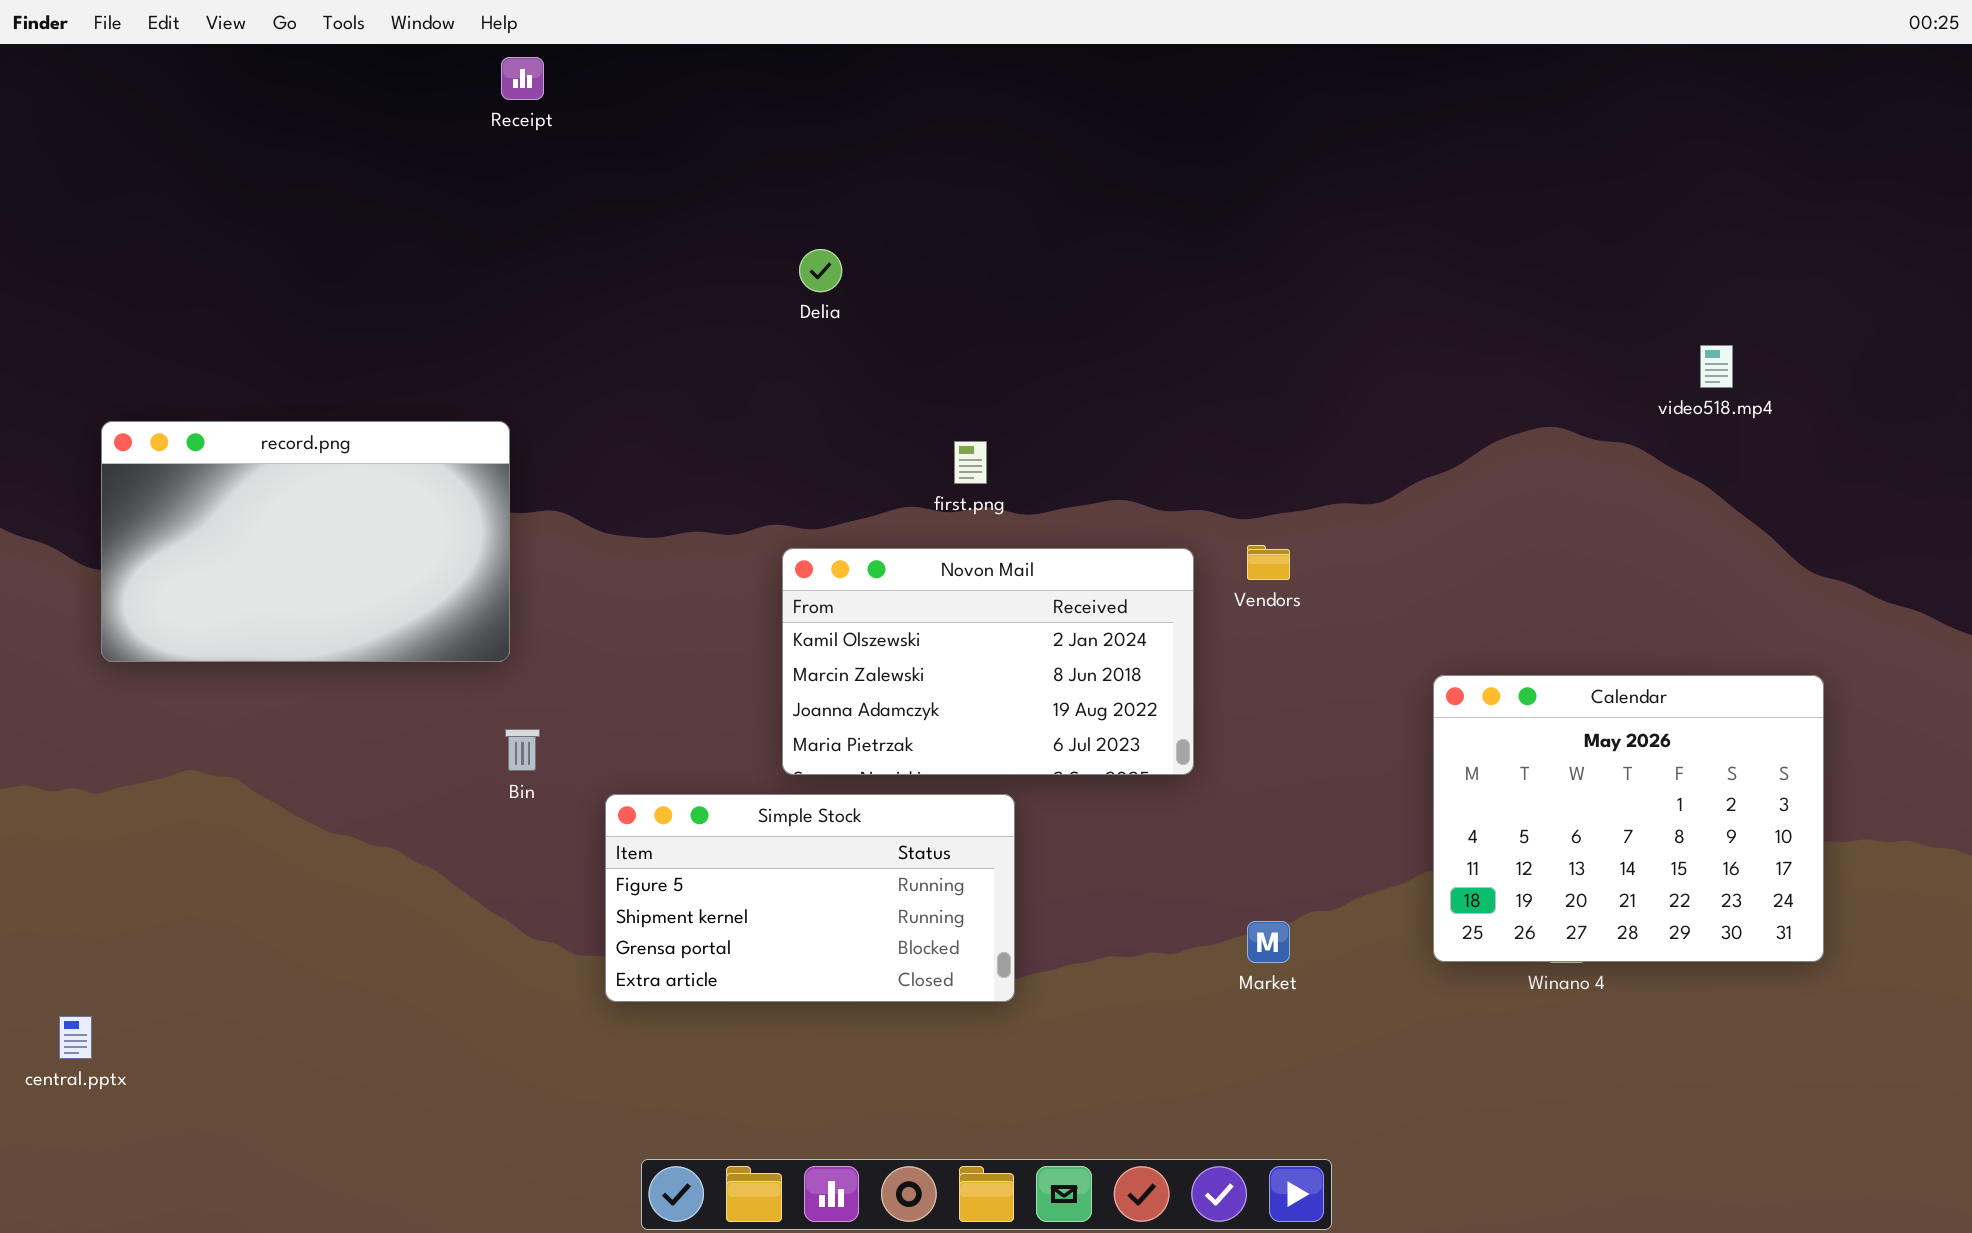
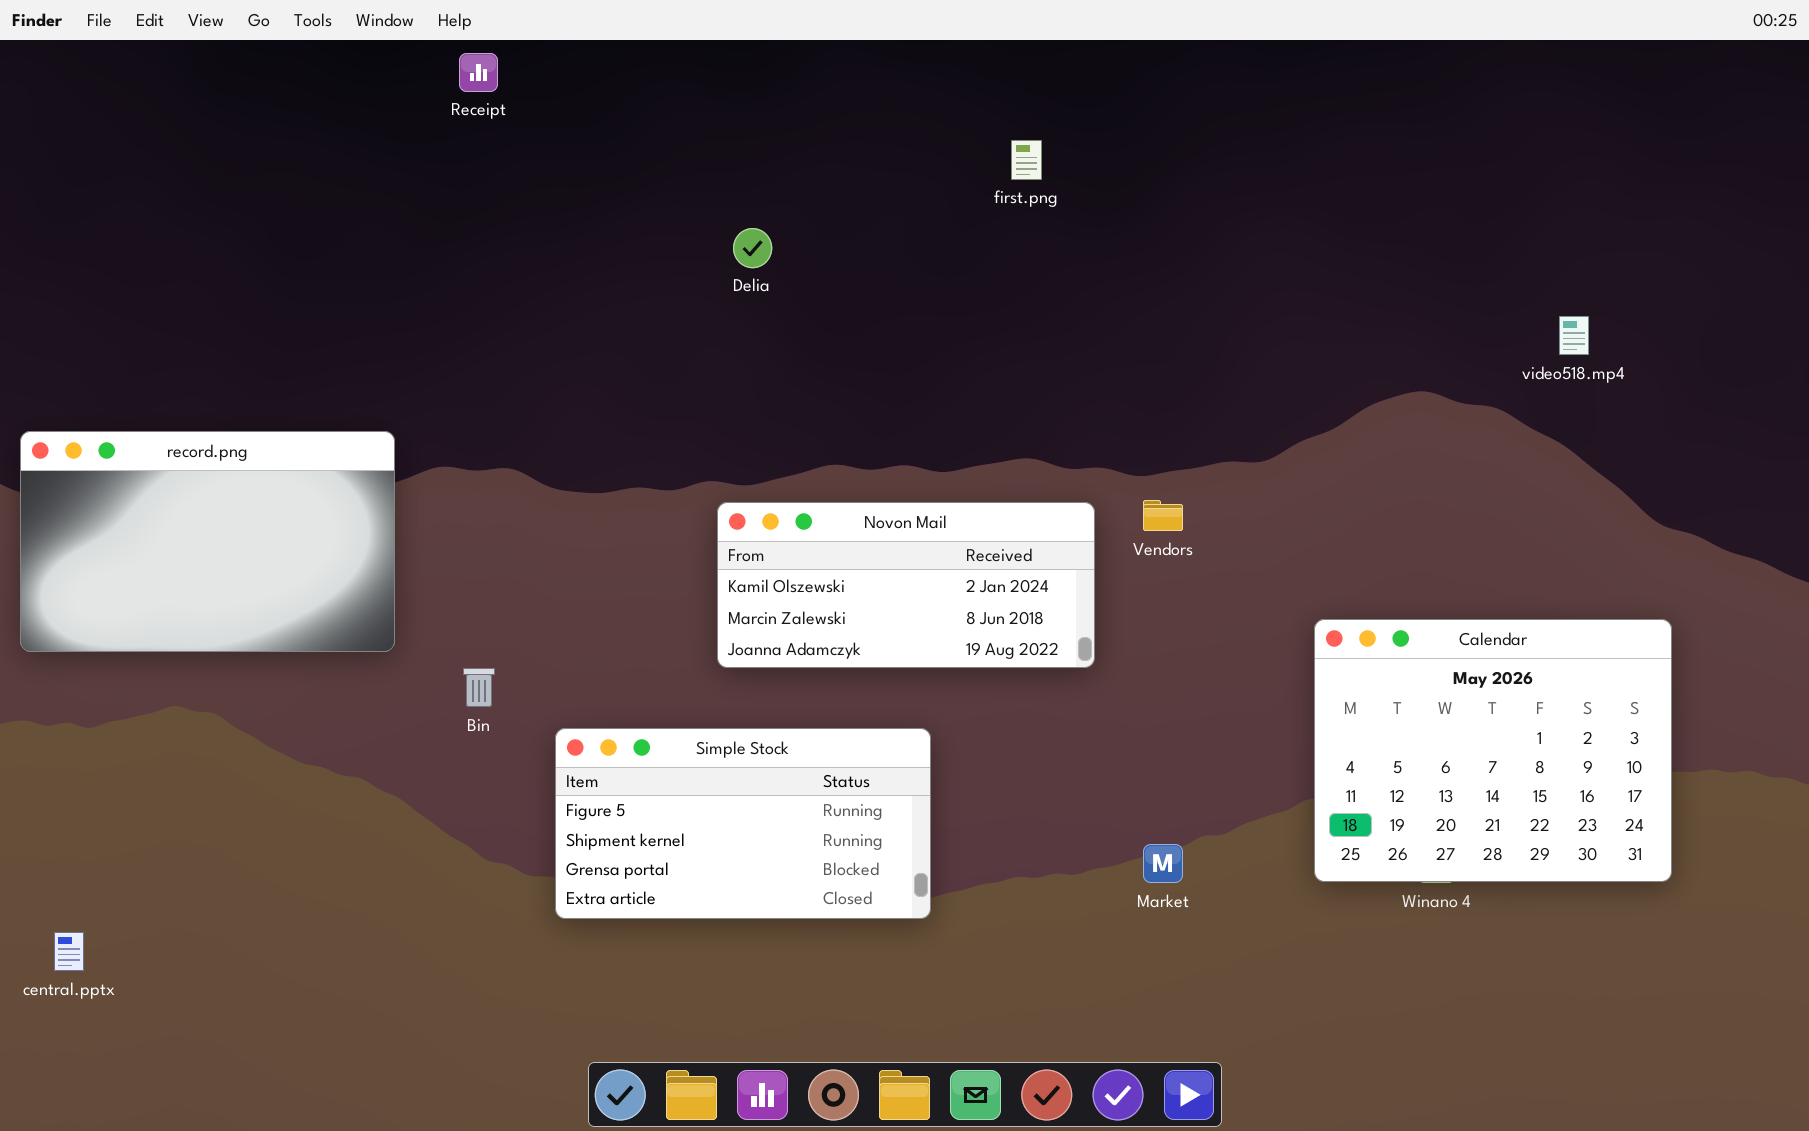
record.png: [101,421,510,662] -> [20,431,395,652], moved
first.png: [954,441,987,484] -> [1011,140,1042,180], moved
Novon Mail: [782,548,1194,775] -> [717,502,1095,668], resized

